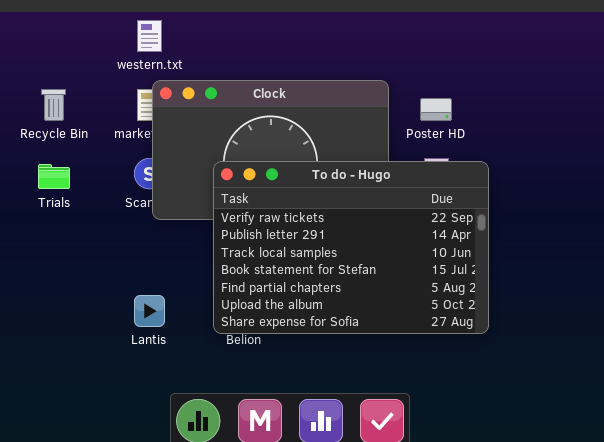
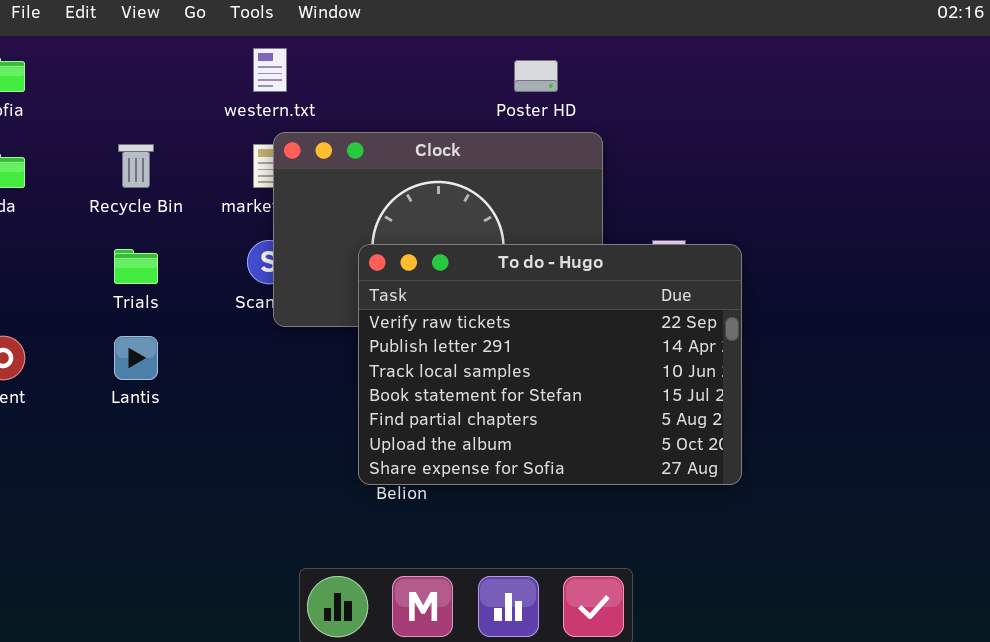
Poster HD: [420,98,452,121] -> [514,60,558,92], moved
Lantis: [134,295,165,327] -> [114,336,158,380], moved

